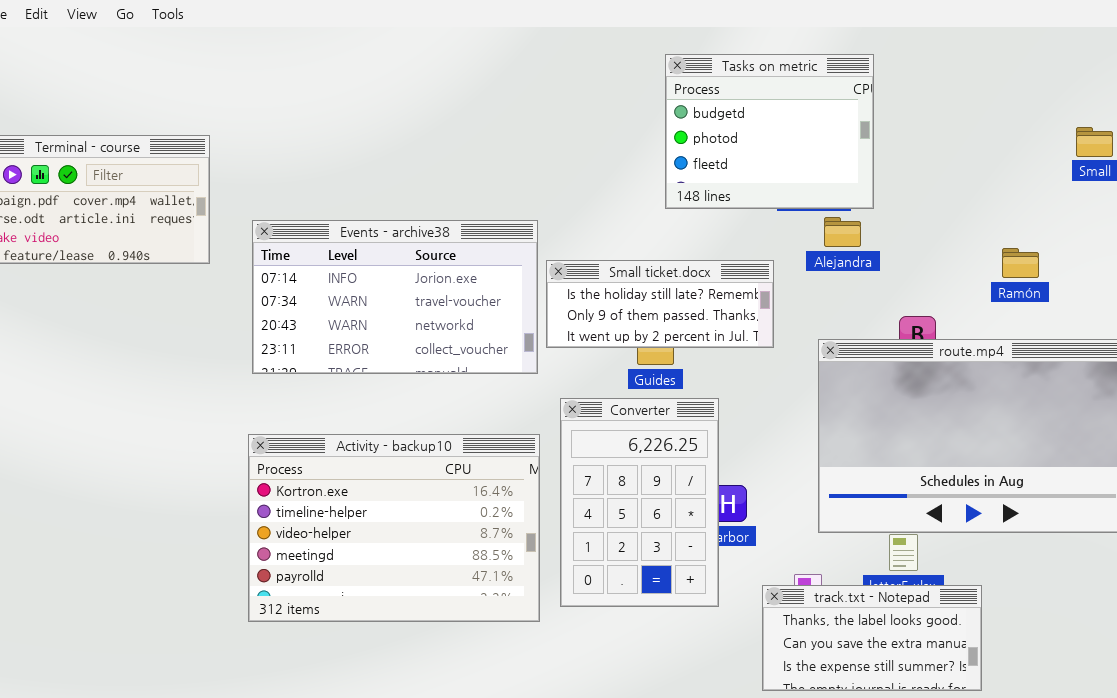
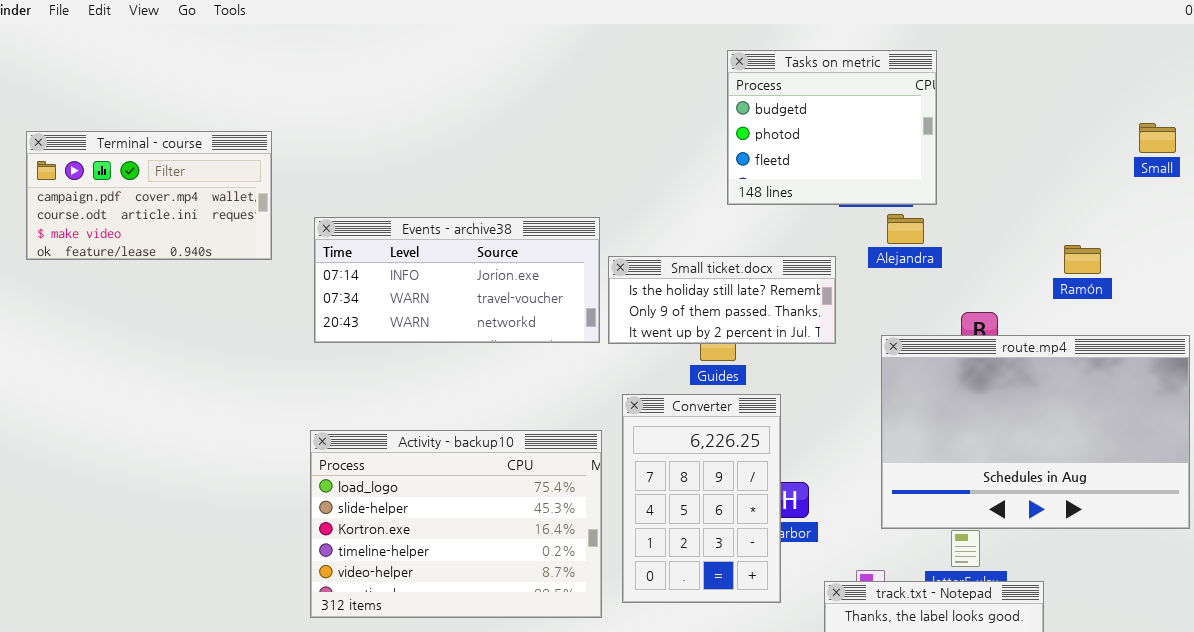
Events - archive38: [252,220,538,374] -> [314,217,600,343], resized
Activity - backup10: [248,434,540,622] -> [310,430,602,618], scrolled up 2 rows

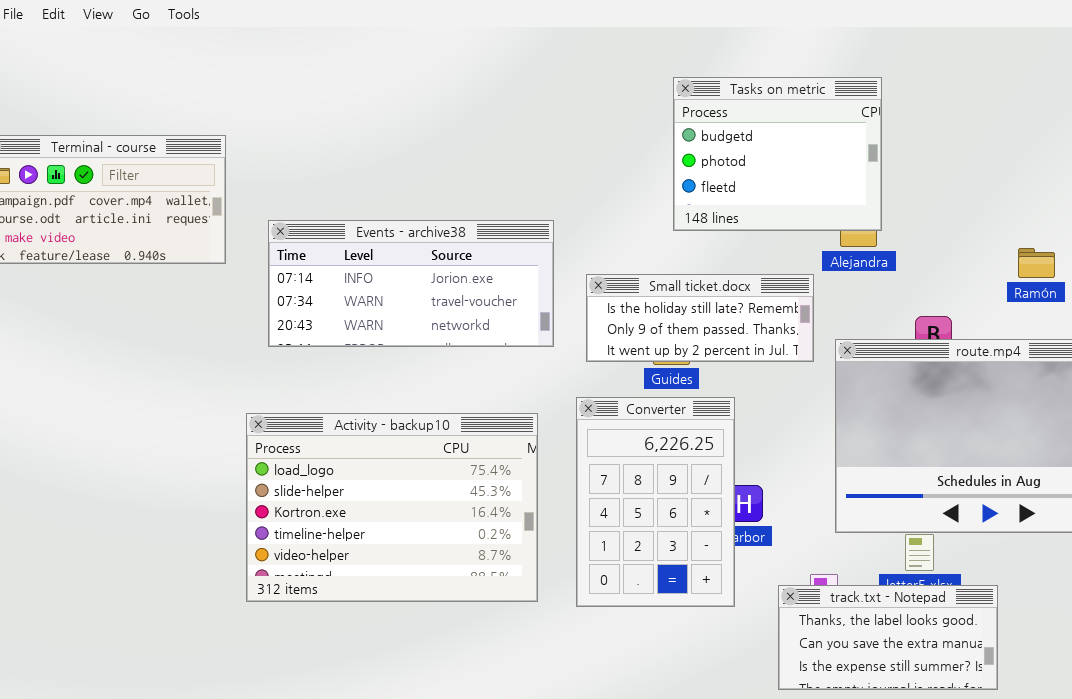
Tasks on metric: [727,50,937,205] -> [673,77,882,231], moved
Small ticket.docx: [608,256,836,344] -> [586,274,814,362], moved
Activity - backup10: [310,430,602,618] -> [246,413,538,602], moved

